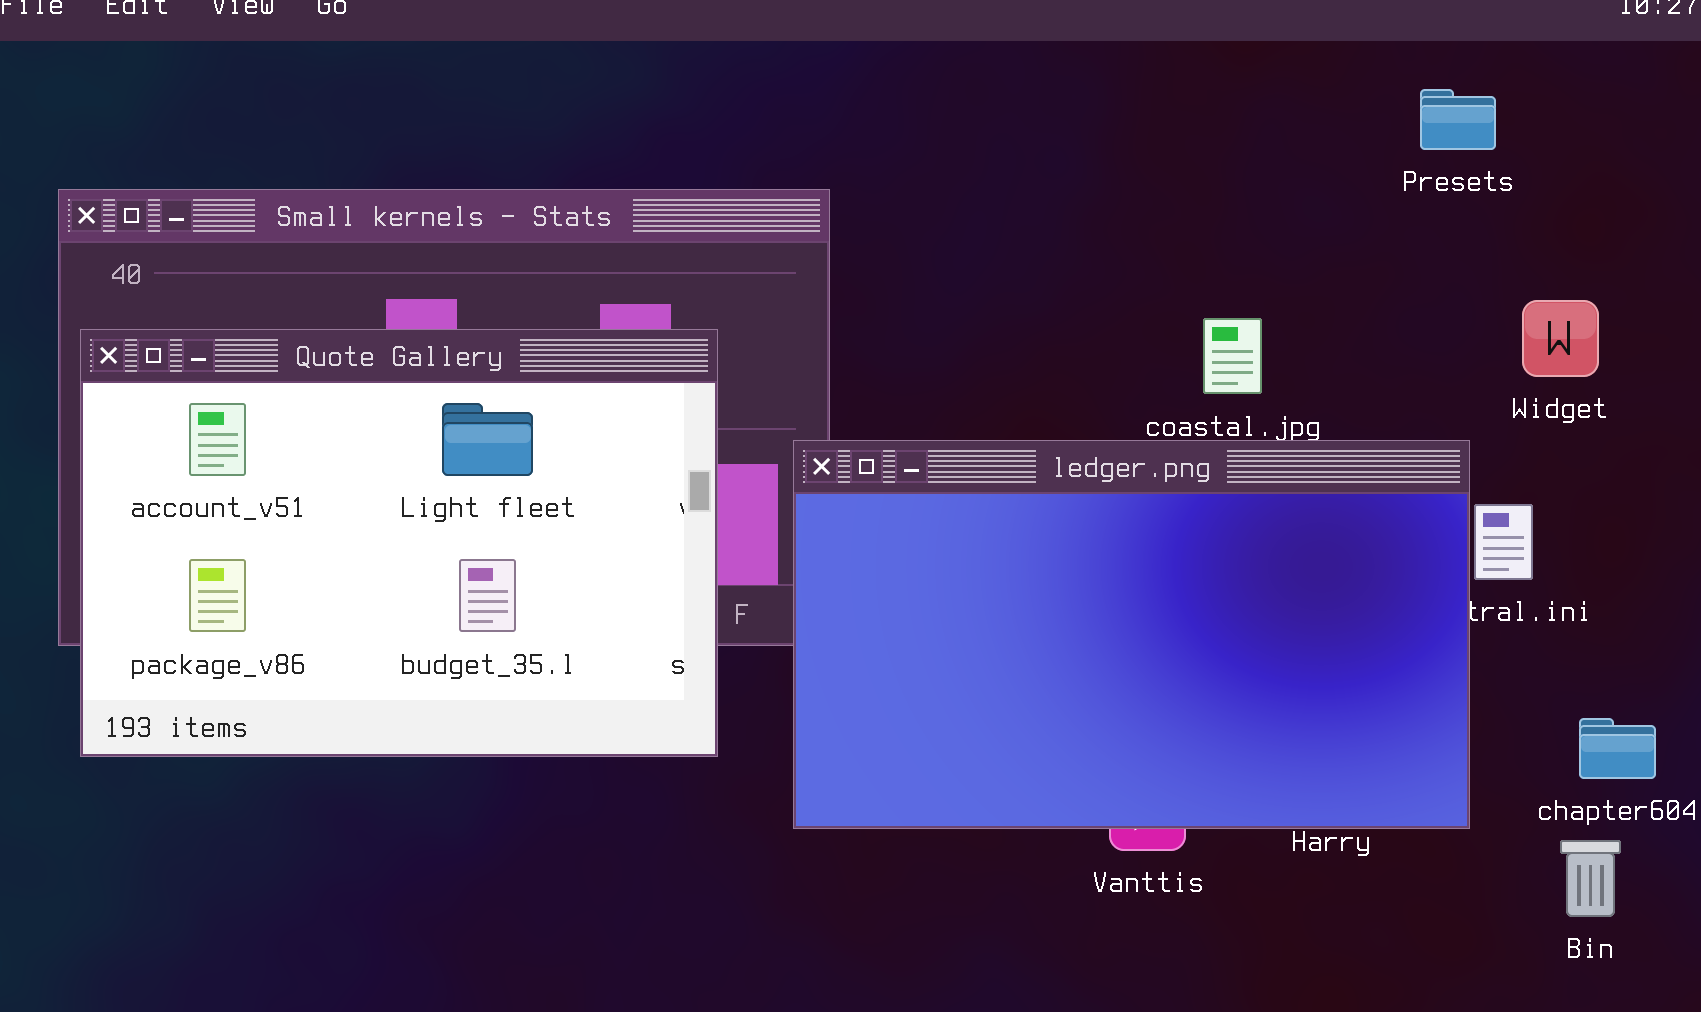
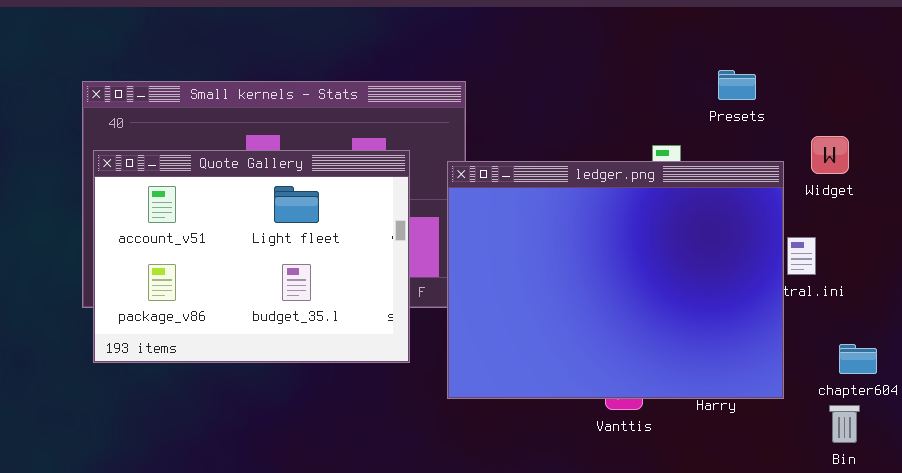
Presets: [1420,89,1496,150] -> [718,70,756,100], moved
ledger.png: [793,440,1470,829] -> [447,161,784,399], resized

